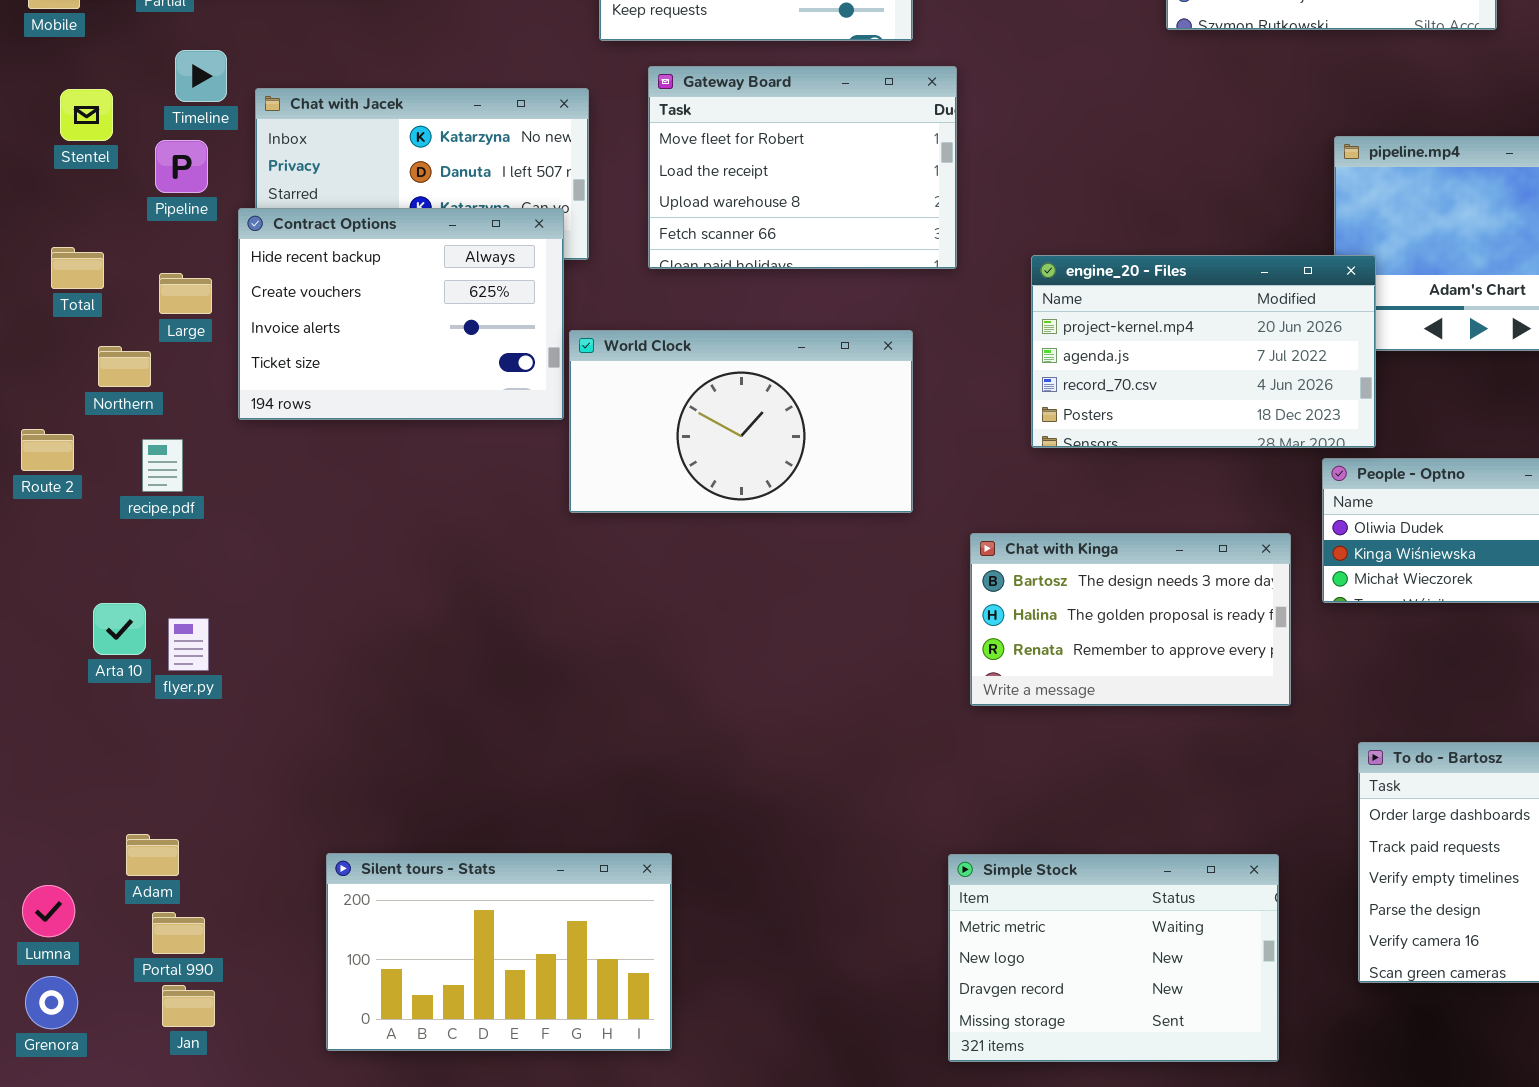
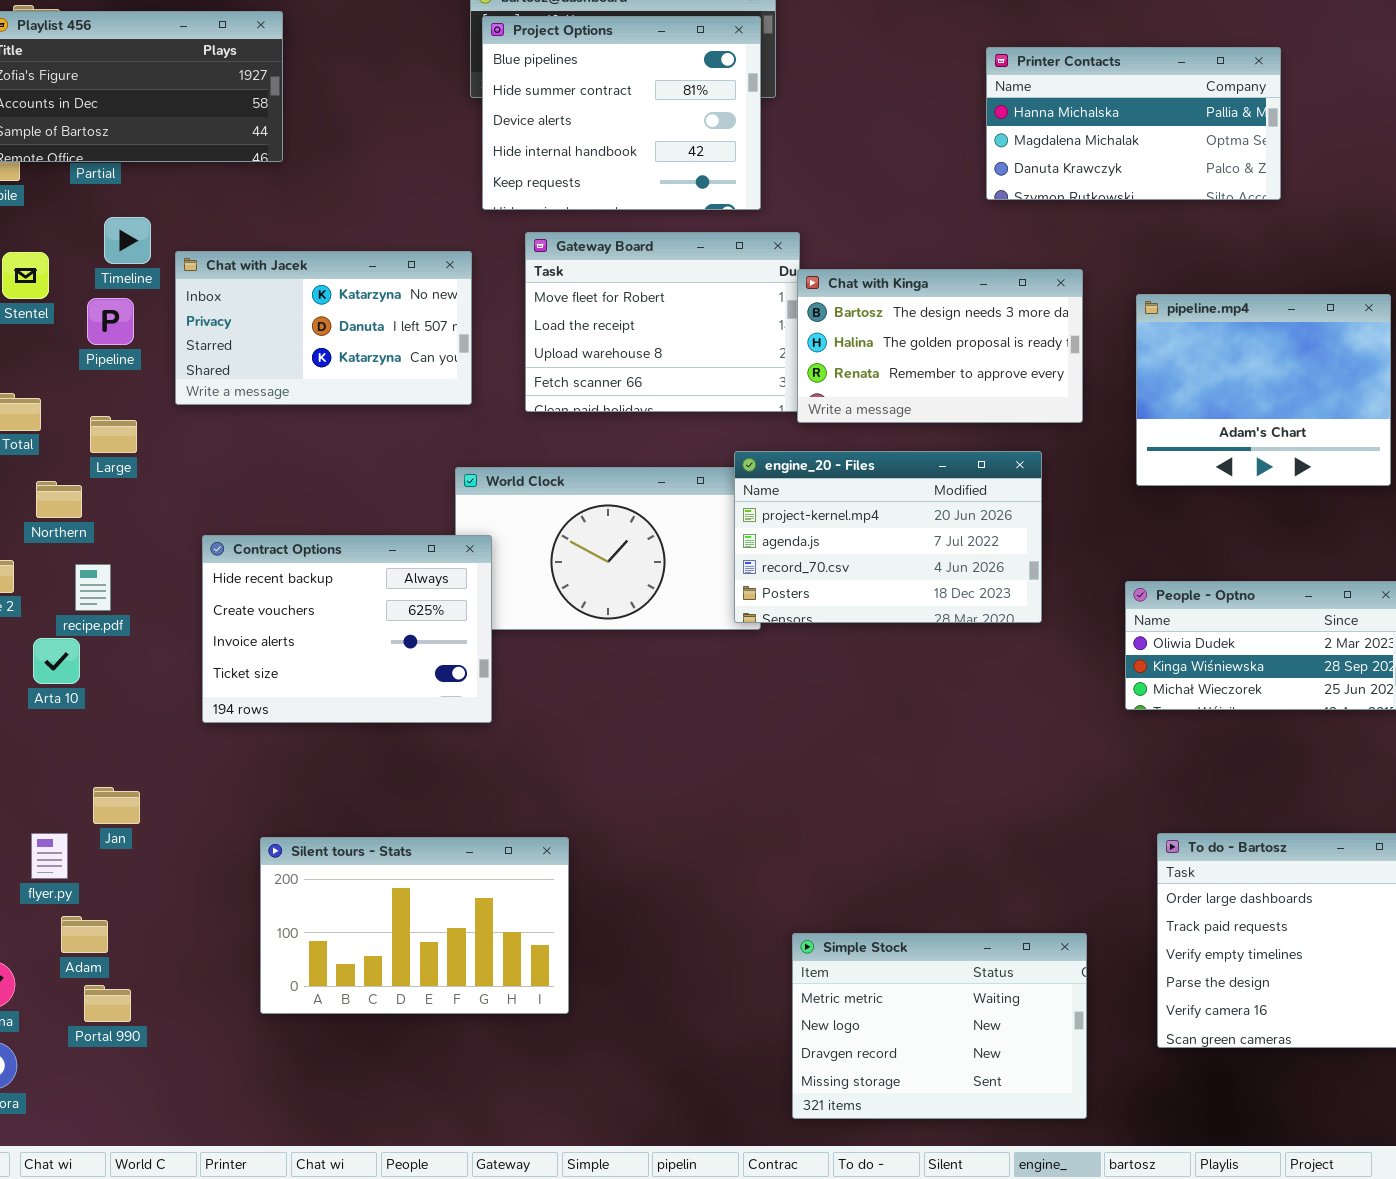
Contract Options: [238,208,564,420] -> [202,535,492,723], moved
engine_20 - Files: [1031,255,1376,448] -> [734,451,1042,623], moved
Chat with Kinga: [970,533,1291,706] -> [797,269,1083,423], moved
Arta 10: [93,603,146,655] -> [33,638,80,684], moved
flyer.py: [168,618,209,671] -> [31,833,68,879], moved
Silent tours - Stats: [326,853,672,1051] -> [260,837,569,1014], moved
Jan: [162,985,215,1027] -> [93,787,140,824], moved

